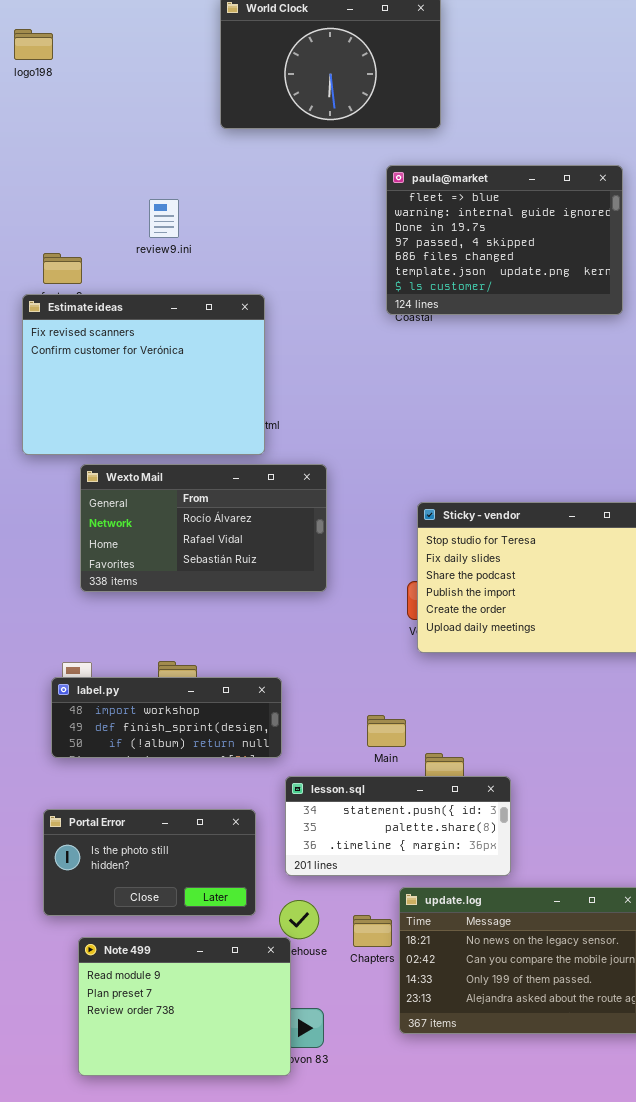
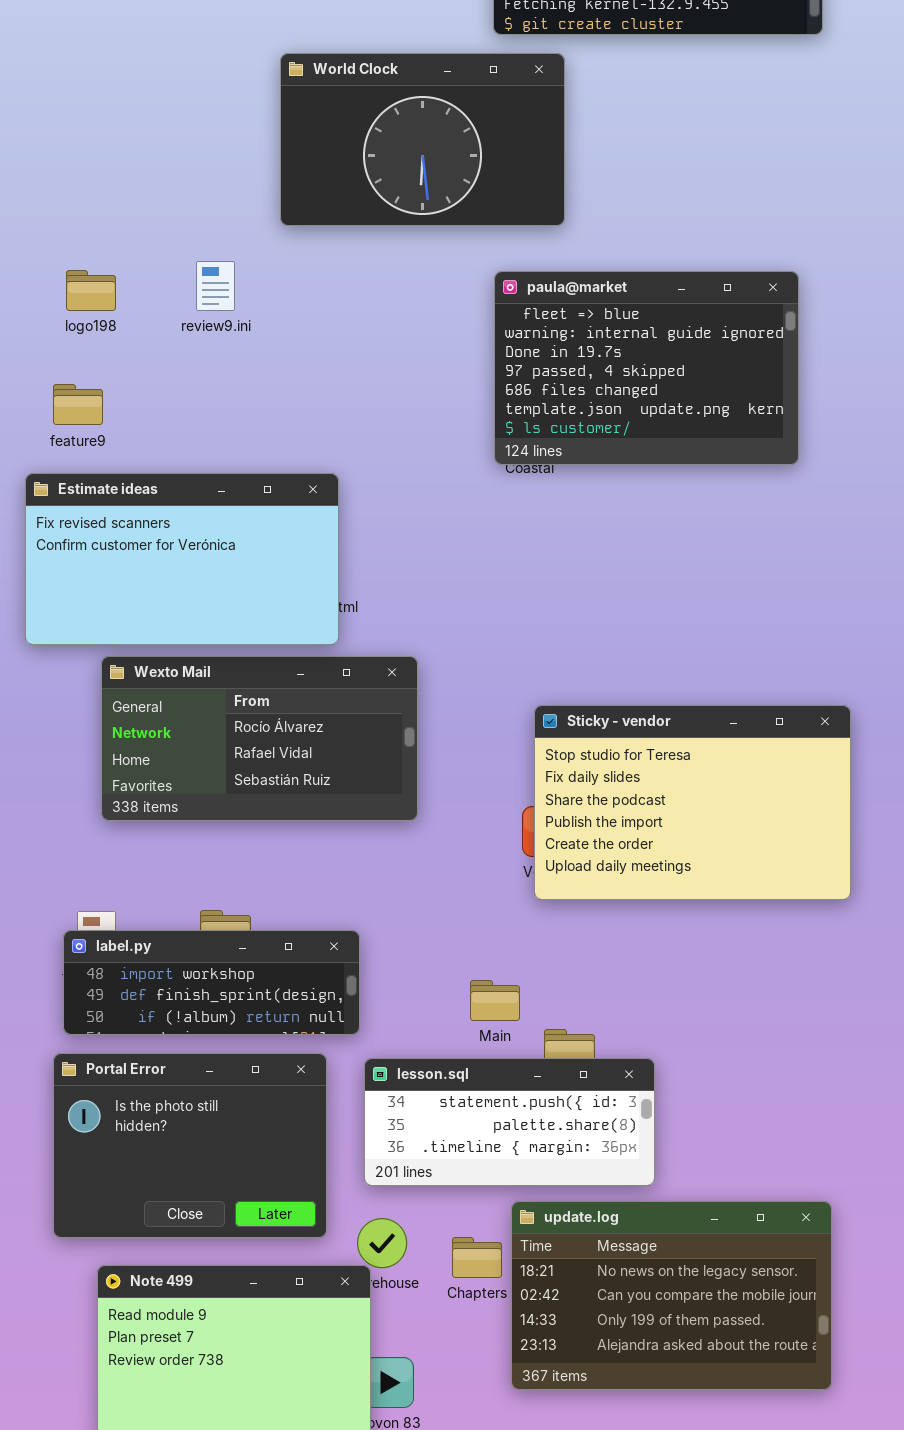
logo198: [14,29,53,60] -> [66,270,116,311], moved
review9.ini: [149,199,179,238] -> [196,261,235,311], moved
Estimate ideas: [22,294,265,455] -> [25,473,339,645], resized
Portal Error: [43,809,256,916] -> [53,1053,327,1238], resized

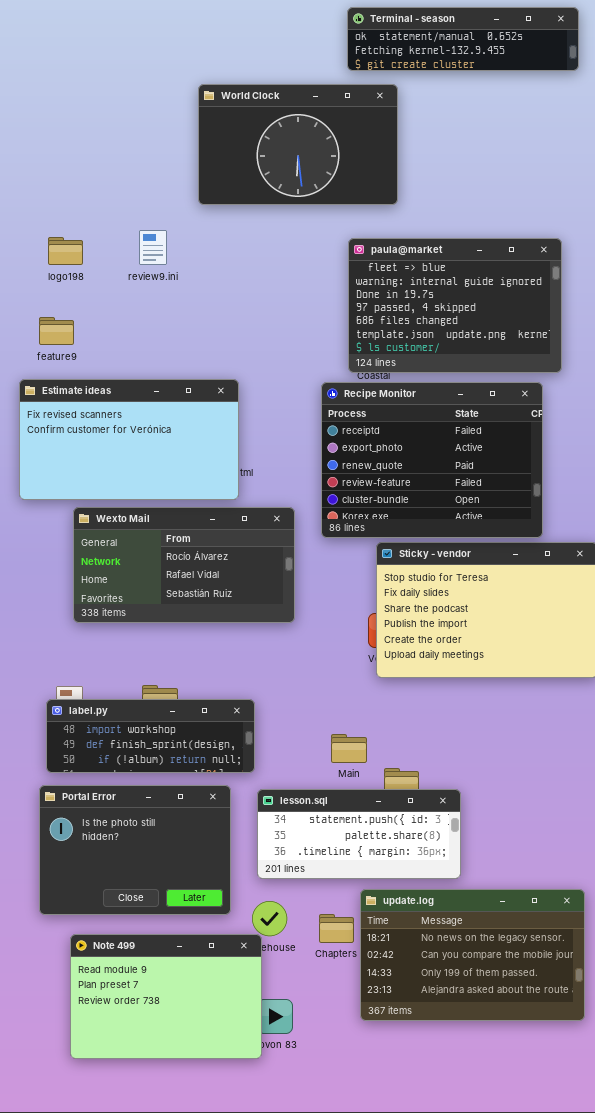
Recipe Monitor: none -> [321,382,543,538], opened

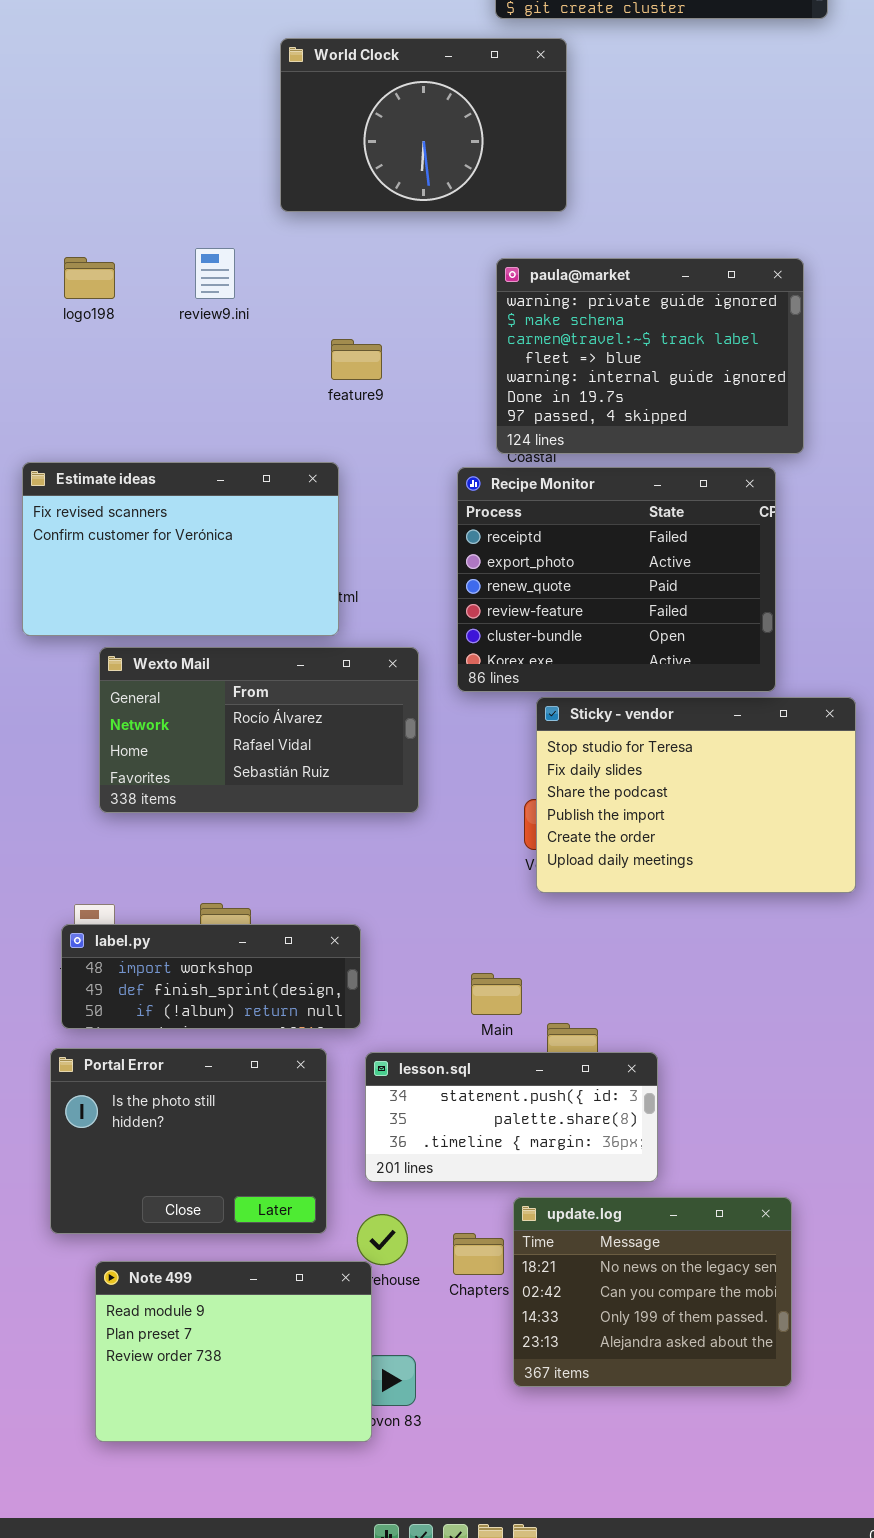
paula@market: [348,238,562,373] -> [496,258,804,454], scrolled up 3 rows
feature9: [39,317,74,345] -> [331,339,382,380], moved
update.log: [360,889,585,1021] -> [513,1197,792,1387], resized

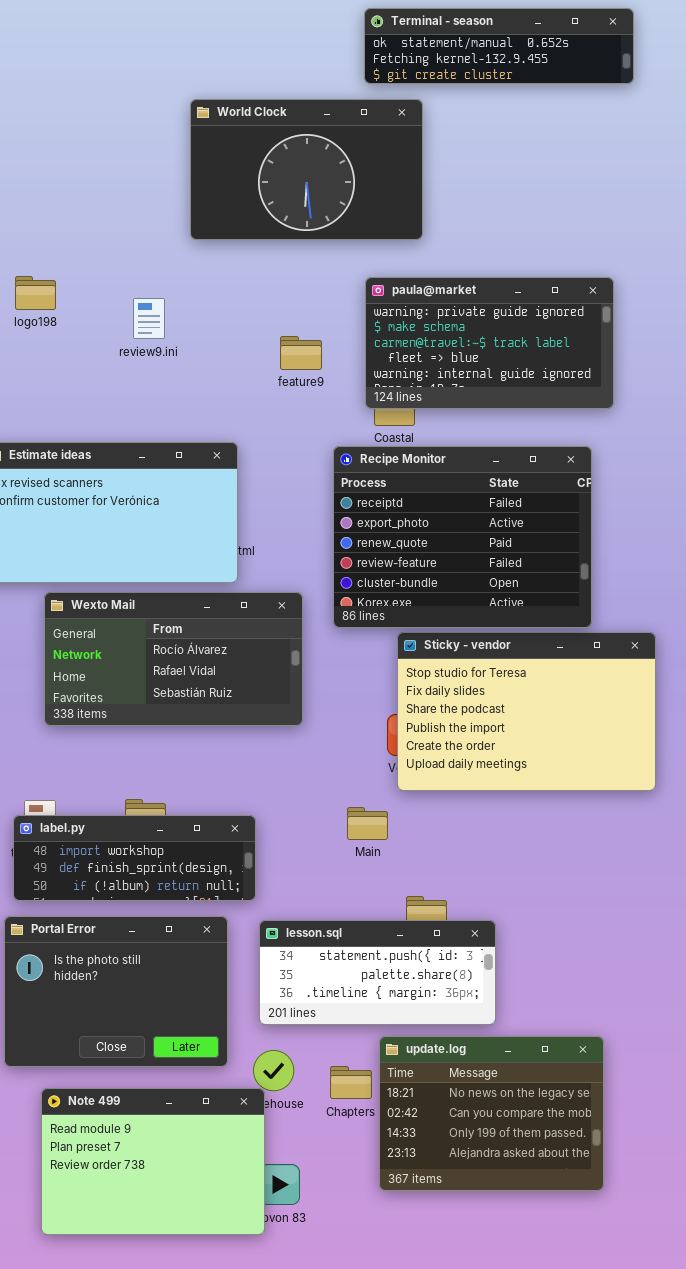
review9.ini: [195,248,235,299] -> [133,298,165,339], moved
paula@market: [496,258,804,454] -> [365,277,614,409], resized
feature9: [331,339,382,380] -> [280,336,322,370], moved
Main: [471,973,522,1015] -> [347,807,388,840], moved

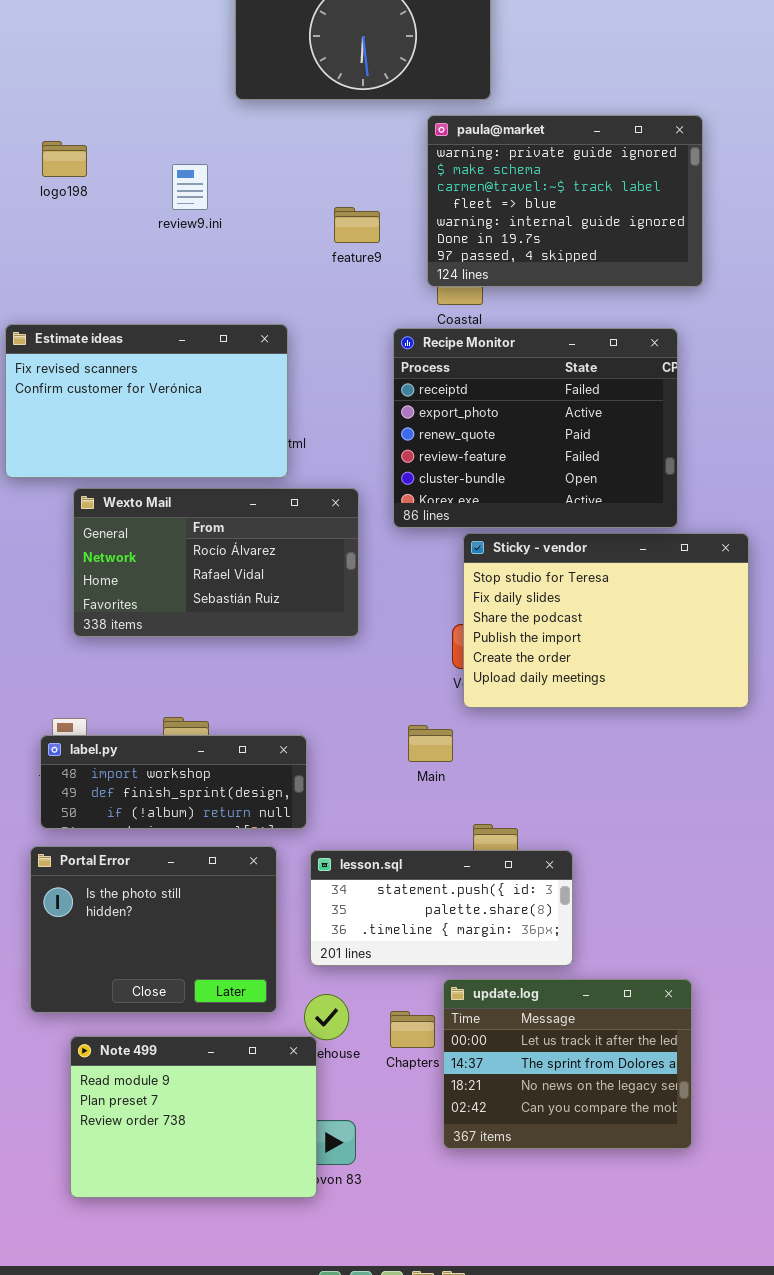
paula@market: [365,277,614,409] -> [427,115,703,287], resized
update.log: [379,1036,604,1191] -> [443,979,692,1149], scrolled up 2 rows

